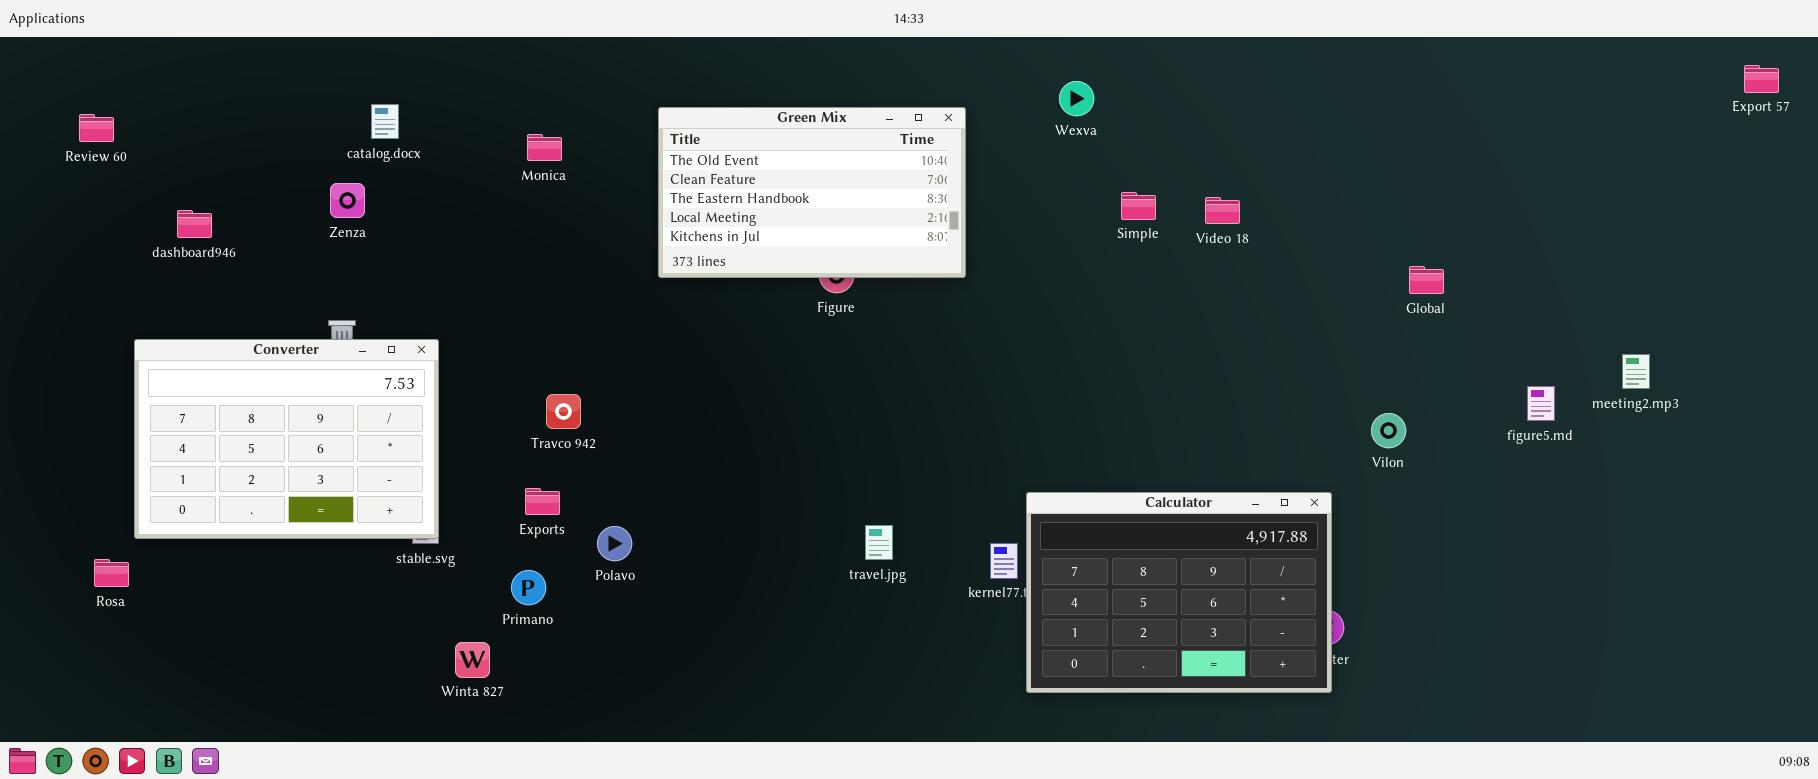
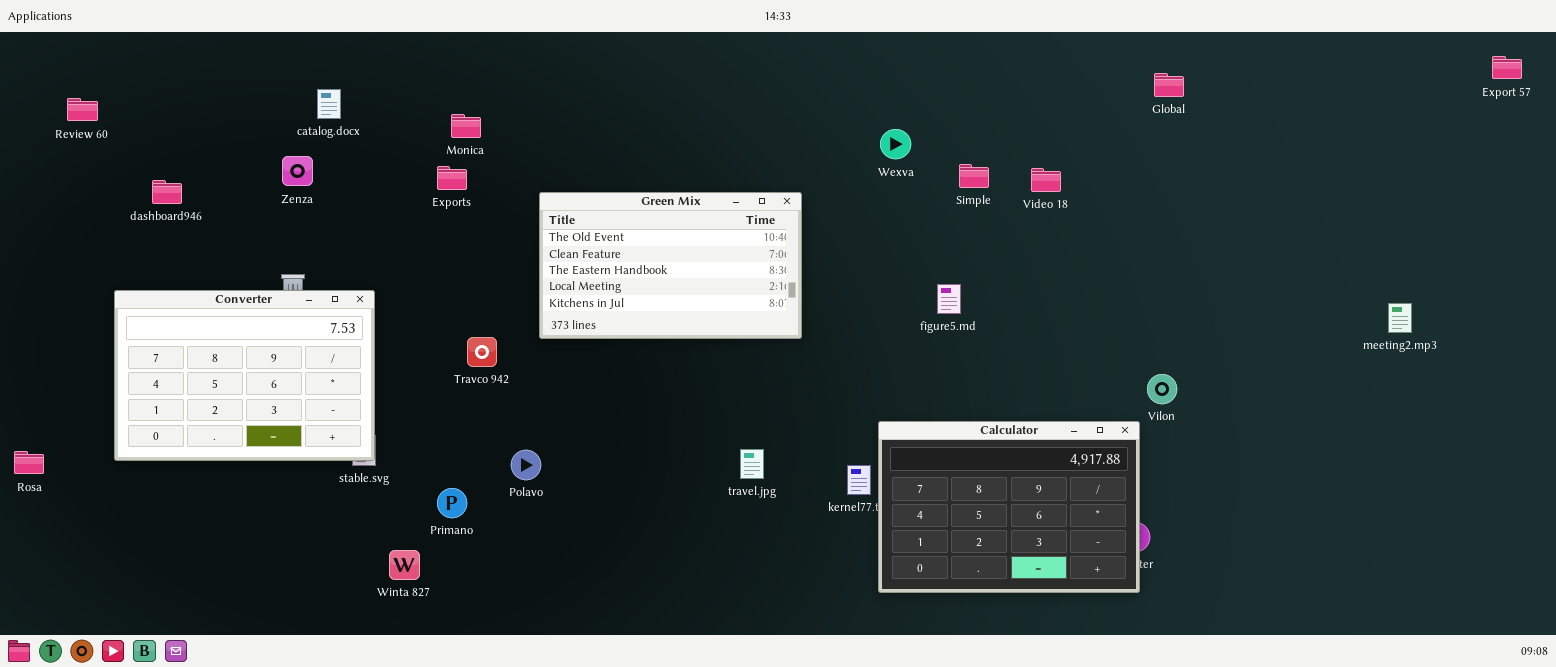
Wexva: [1059,81,1094,116] -> [880,129,911,159], moved
Green Mix: [658,107,966,278] -> [539,192,802,339], moved
Global: [1409,266,1444,294] -> [1154,73,1184,97], moved
figure5.md: [1527,386,1555,421] -> [937,284,961,314], moved
Vilon: [1371,413,1406,448] -> [1147,374,1177,404], moved
Exports: [525,488,560,515] -> [437,166,467,190], moved
Rosa: [94,559,129,587] -> [14,451,44,474], moved

